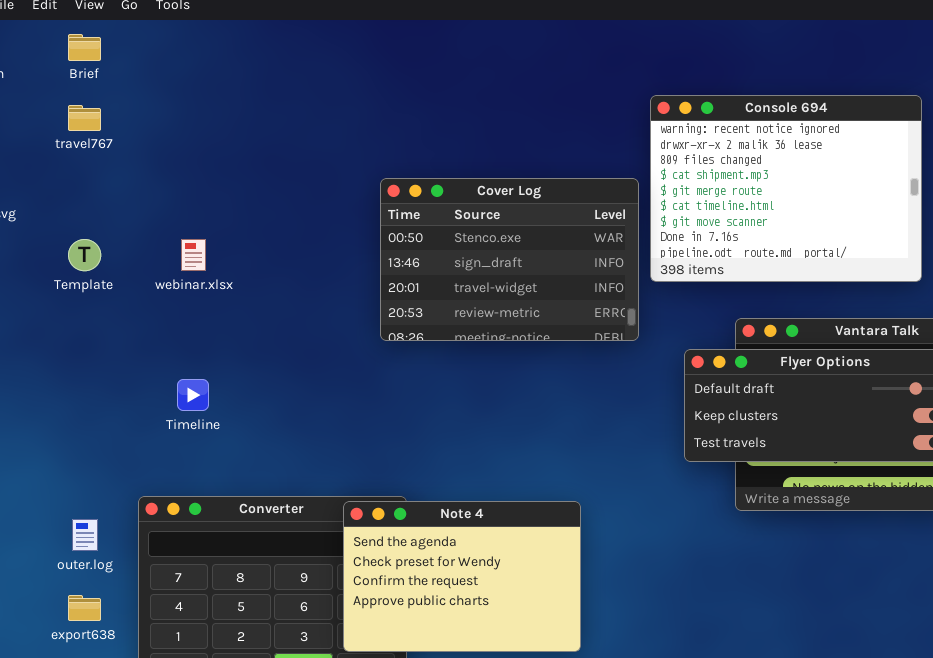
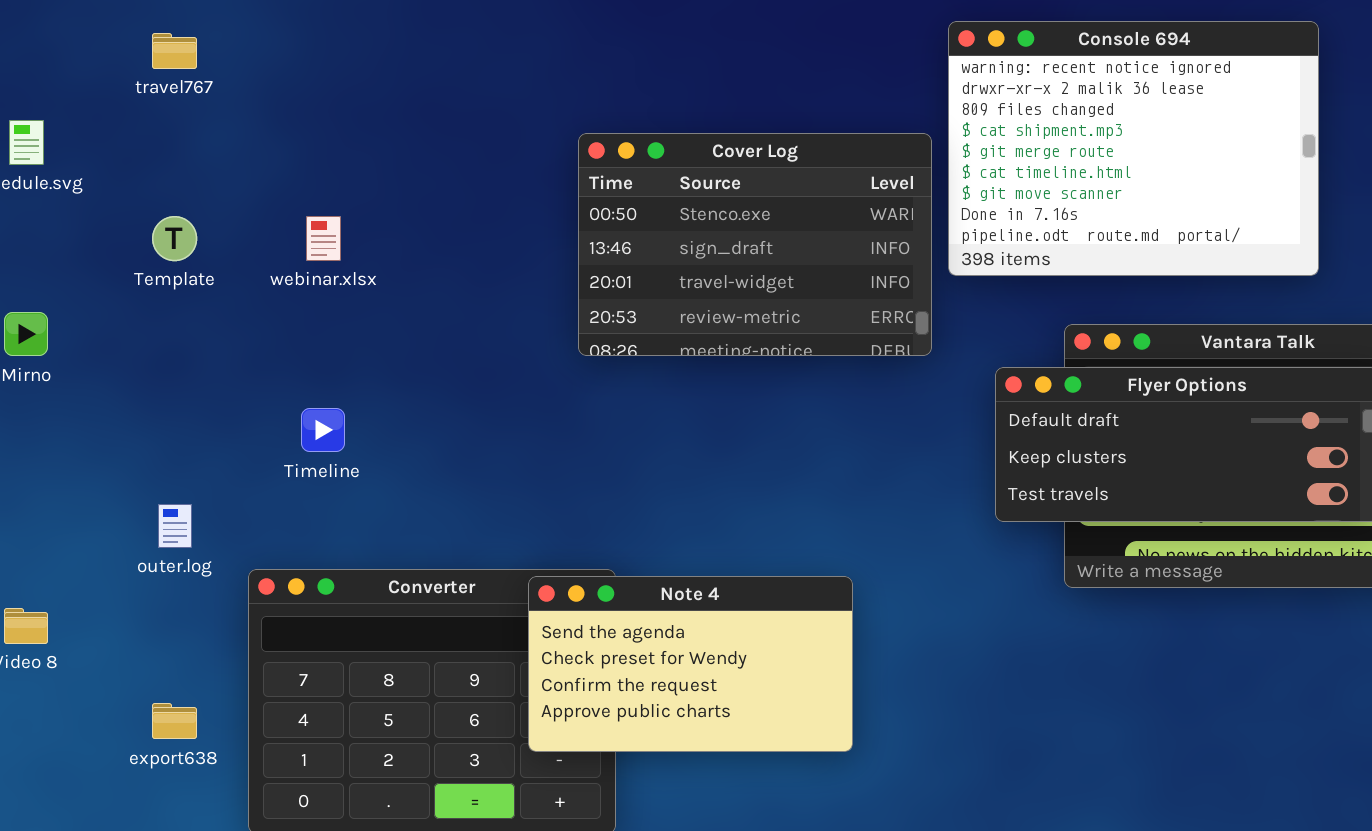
Note 4: [343,501,581,652] -> [528,576,853,752], resized
outer.log: [72,519,98,551] -> [158,504,192,548], moved

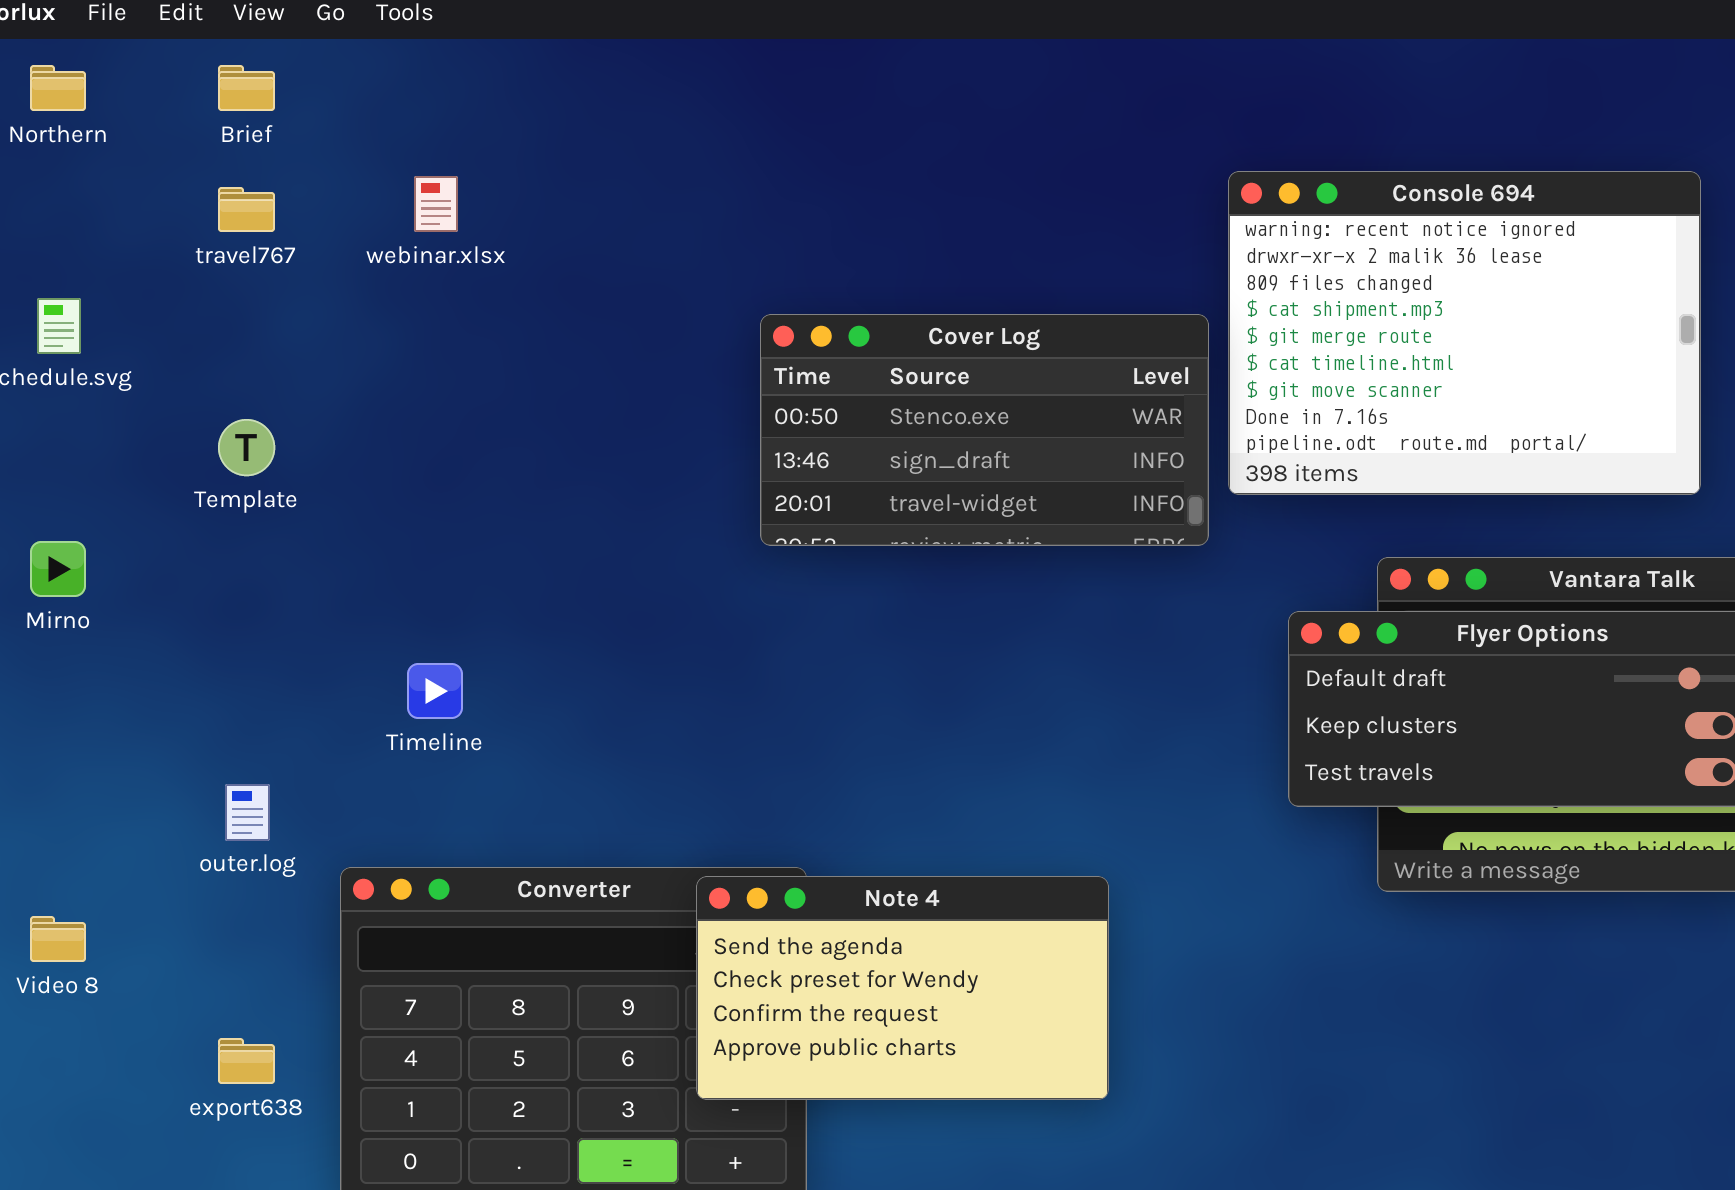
Cover Log: [578,133,932,356] -> [760,314,1209,546], resized
webinar.xlsx: [306,216,341,261] -> [414,176,458,232], moved

